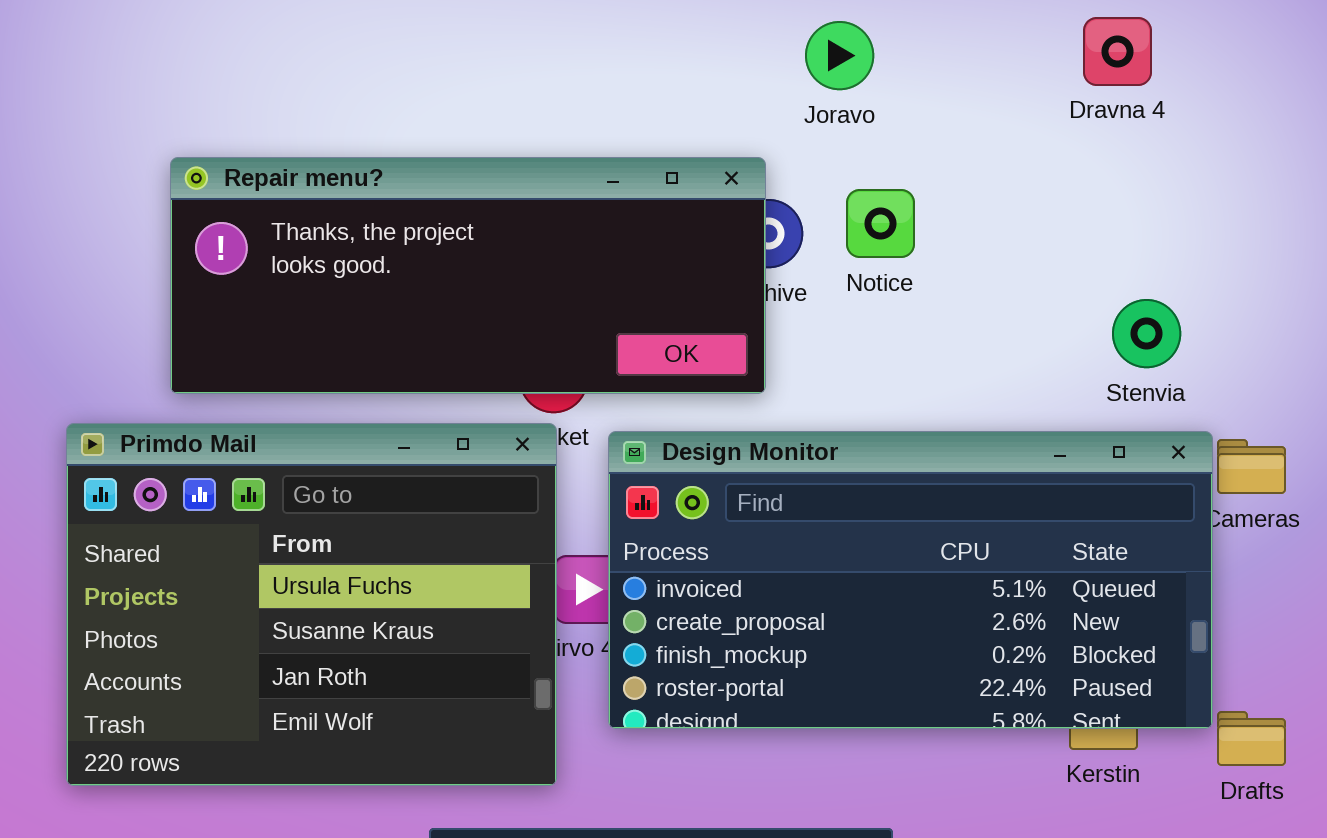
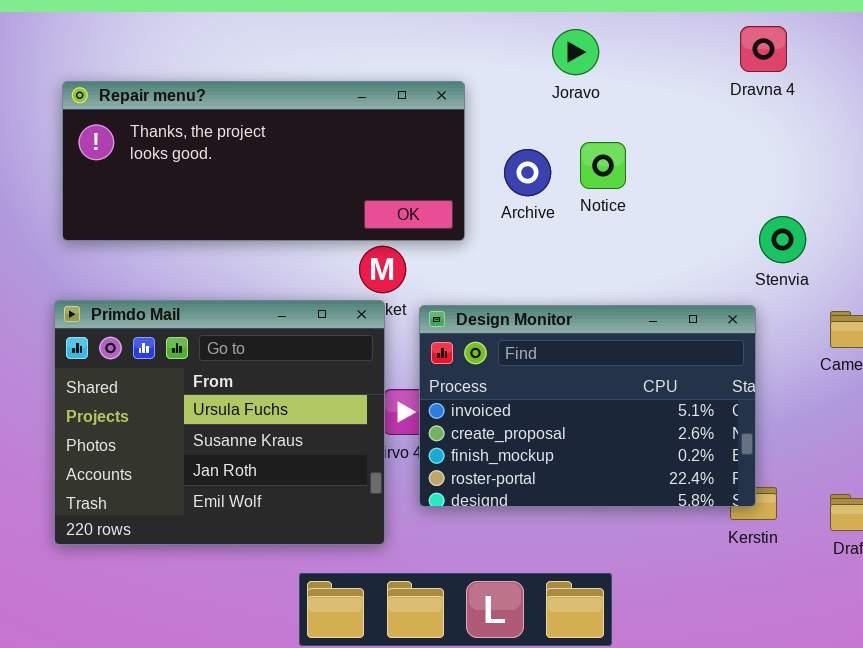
Repair menu?: [170,157,766,394] -> [62,81,465,241], moved
Design Monitor: [608,431,1213,729] -> [419,305,756,507], resized

